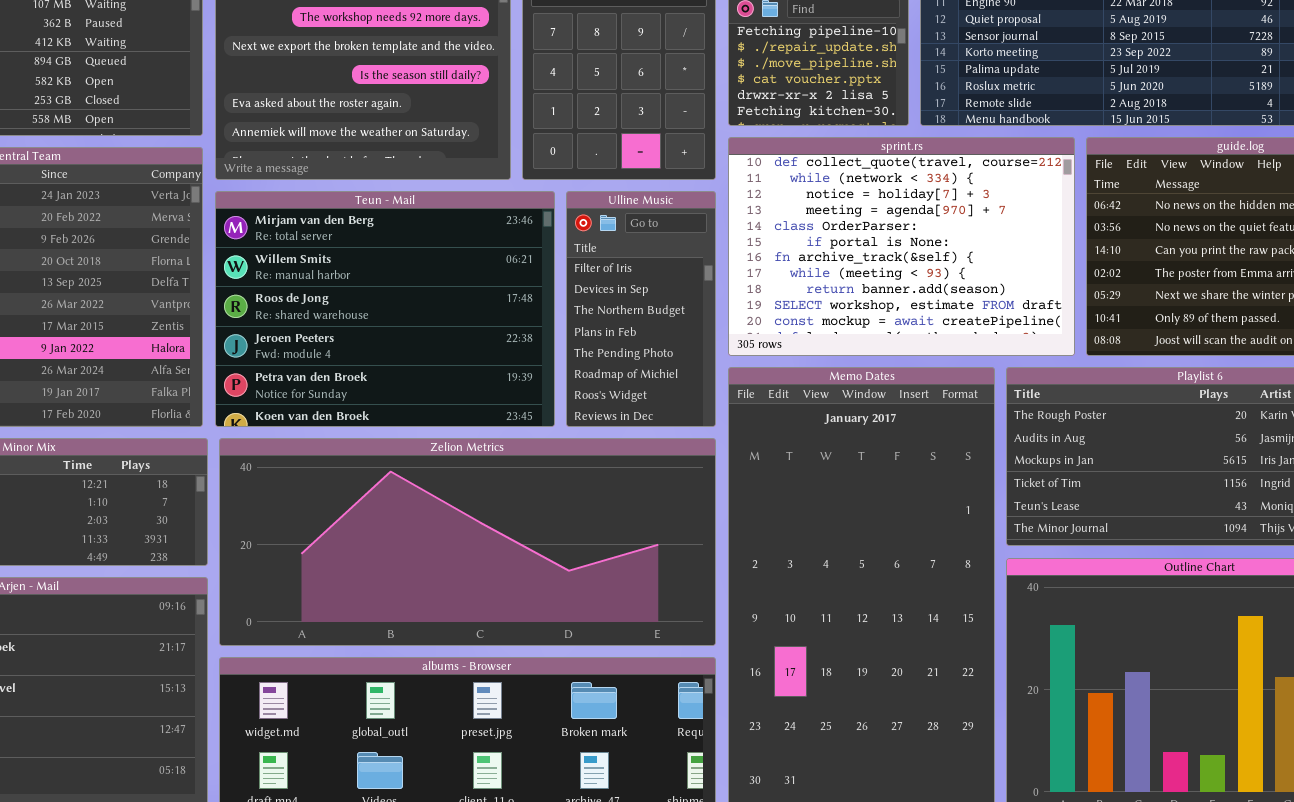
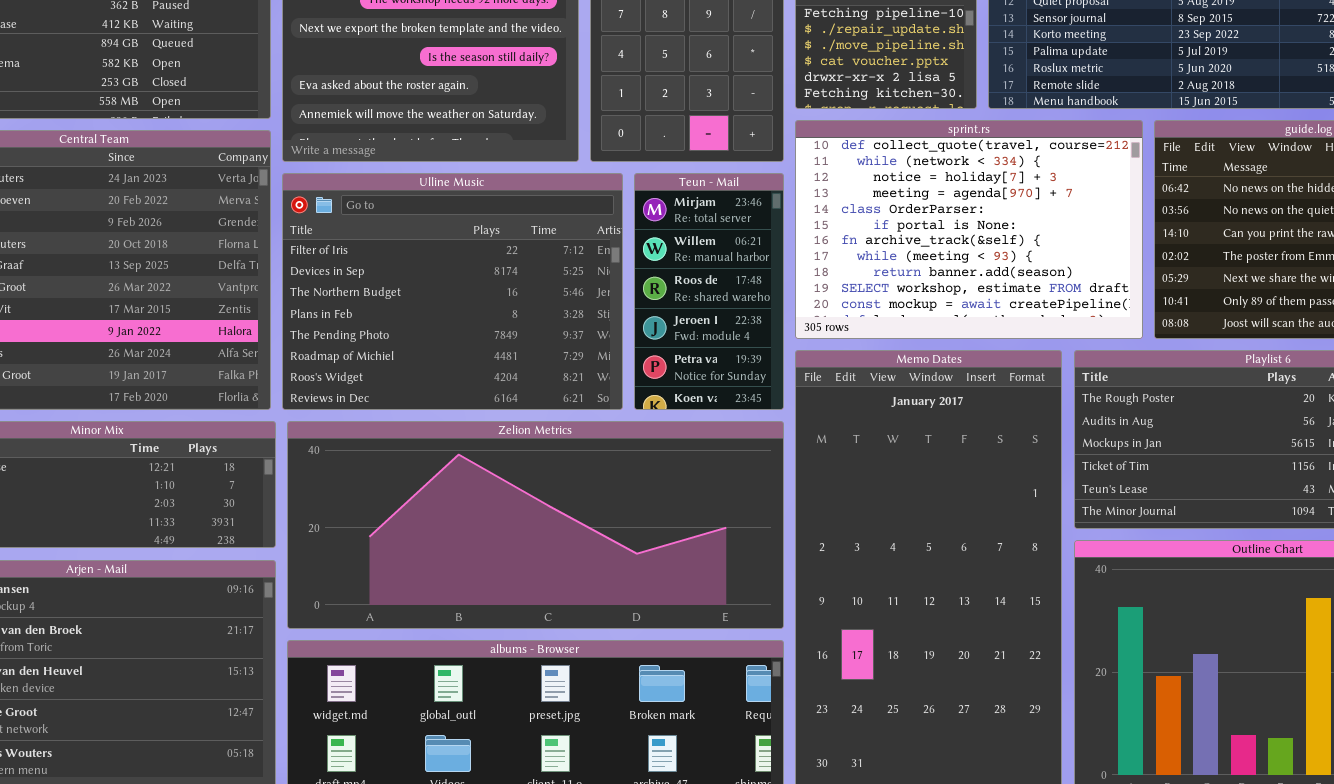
Teun - Mail: [215,191,555,427] -> [634,173,784,410], moved, resized
Ulline Music: [566,191,716,427] -> [282,173,623,410], moved, resized

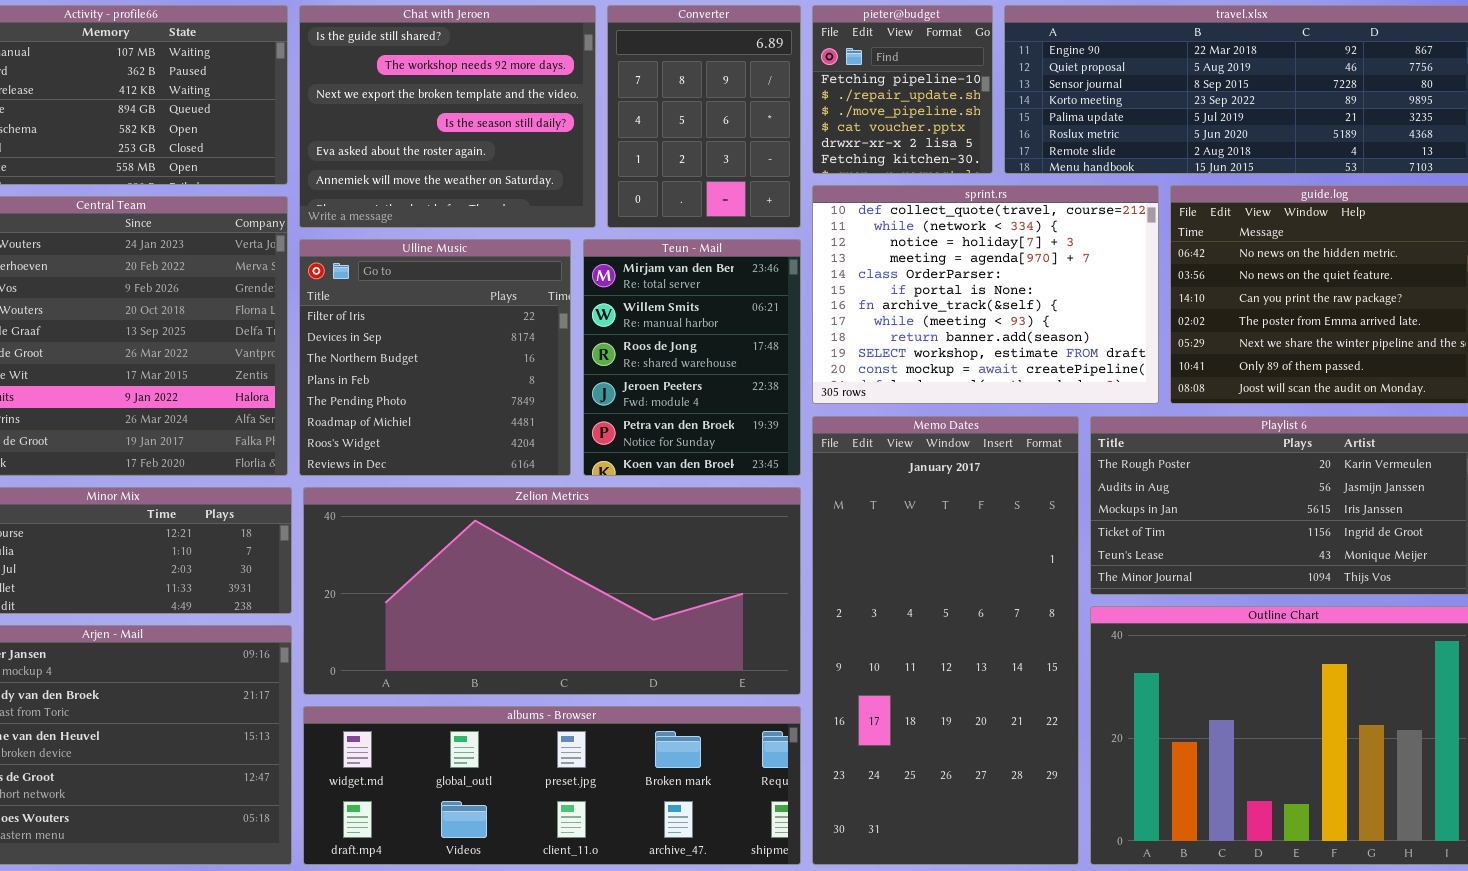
Ulline Music: [282,173,623,410] -> [299,239,571,476], resized
Teun - Mail: [634,173,784,410] -> [583,239,801,476], resized

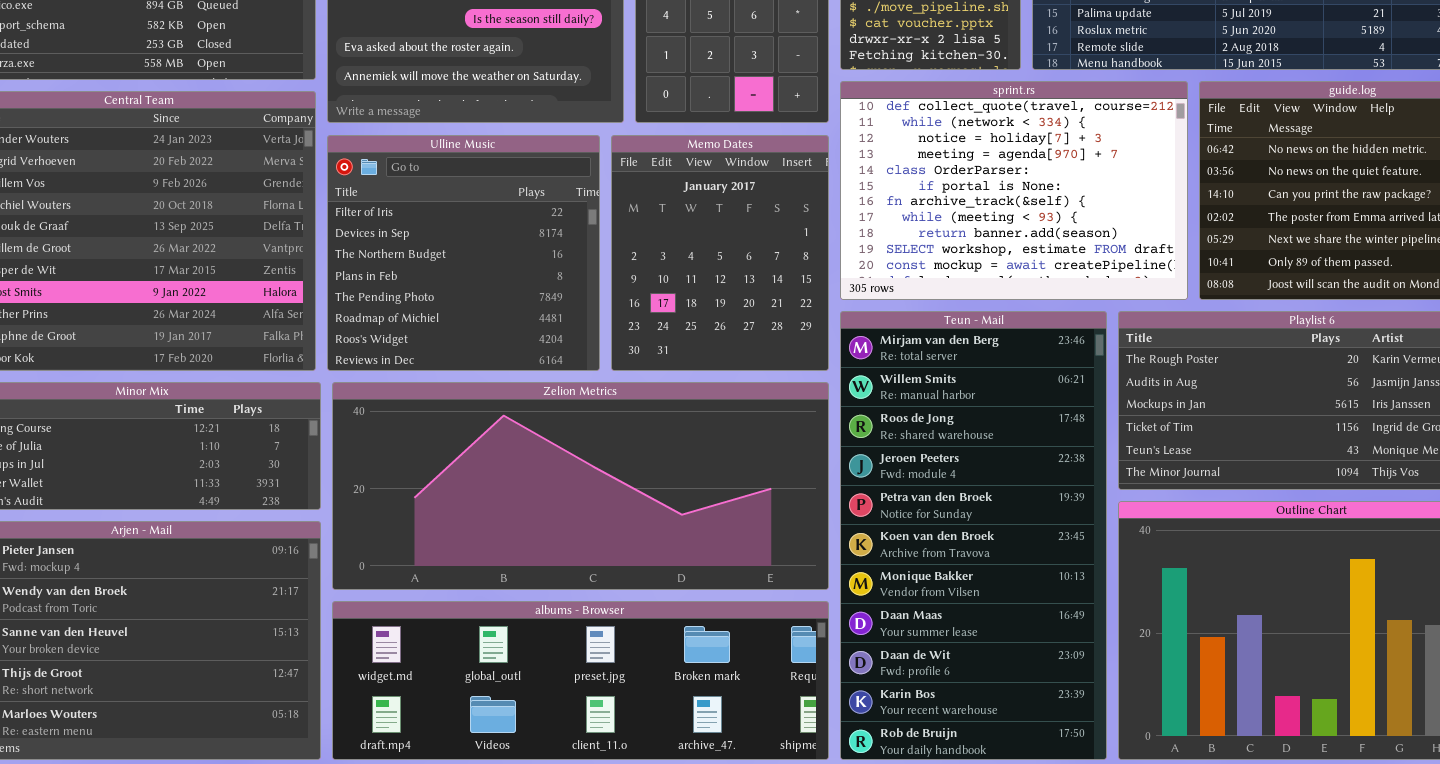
Teun - Mail: [583,239,801,476] -> [840,311,1107,760], moved, resized
Memo Dates: [812,416,1079,865] -> [611,135,829,371], moved, resized

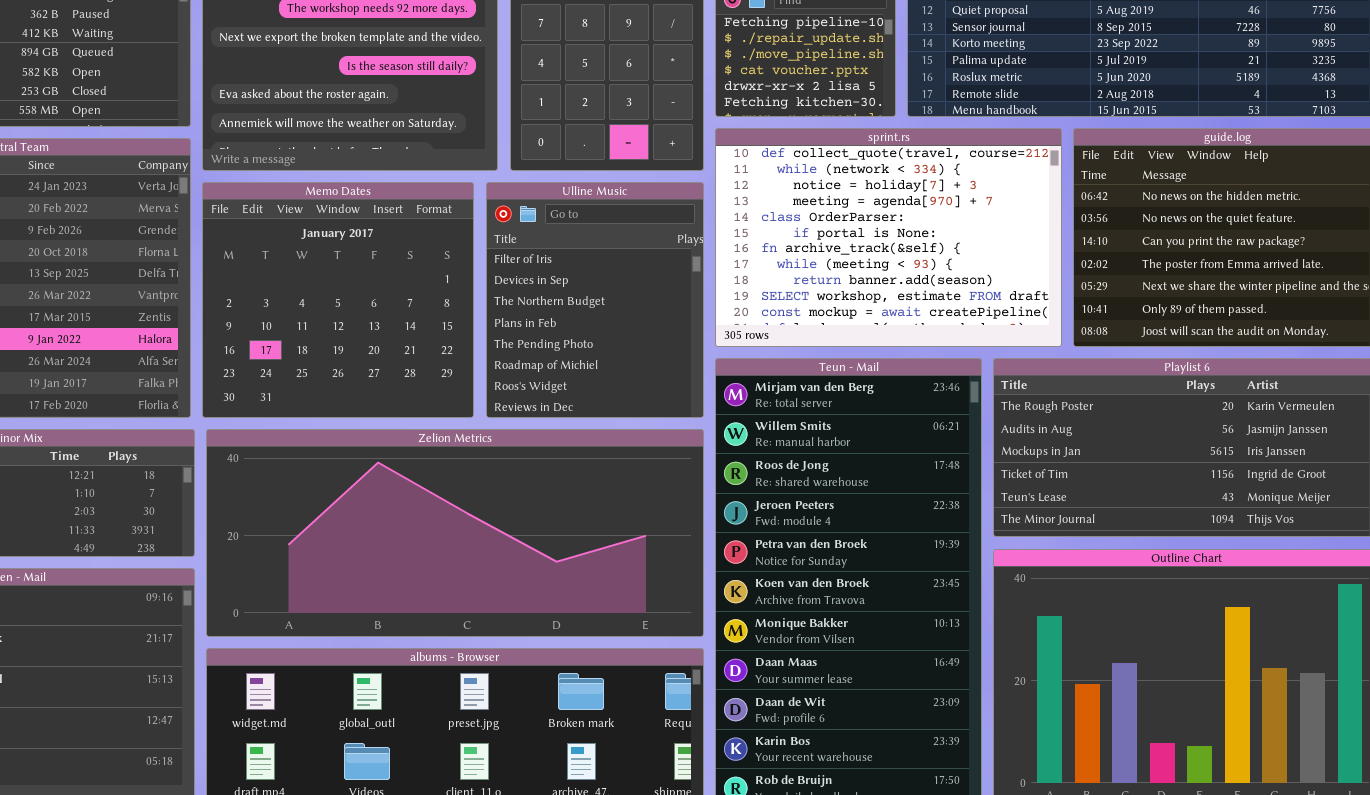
Ulline Music: [327,135,600,371] -> [486,182,704,418], moved, resized
Memo Dates: [611,135,829,371] -> [202,182,474,418], moved, resized

